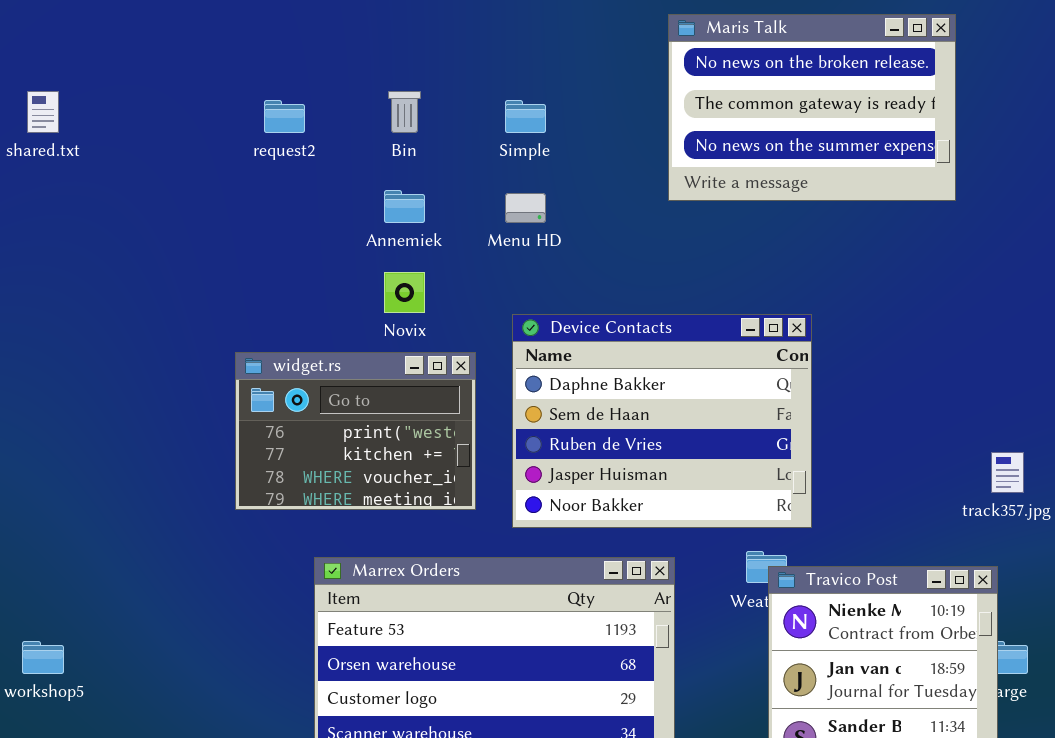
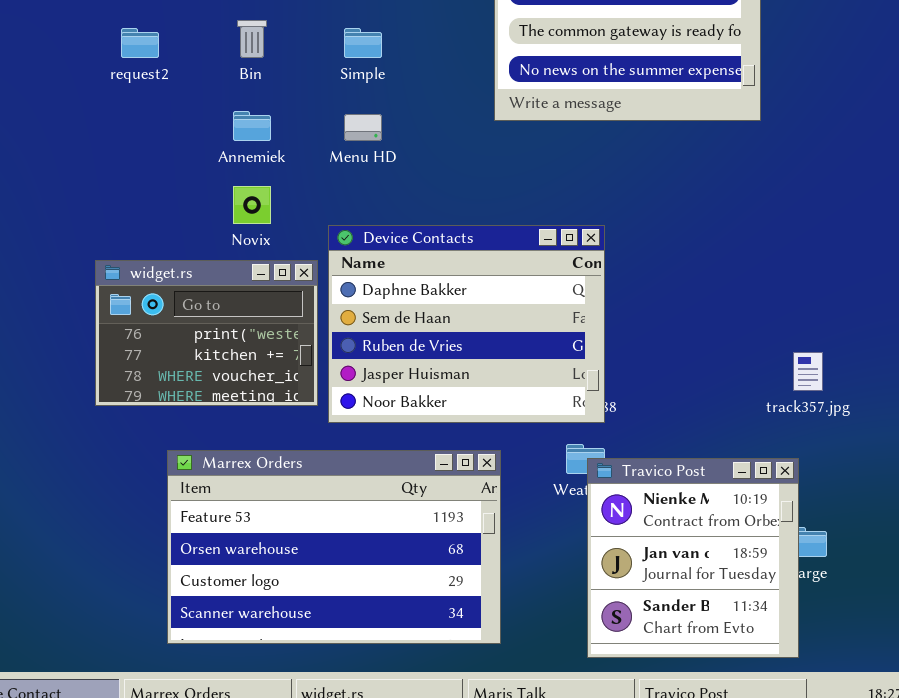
Device Contacts: [512,314,812,528] -> [328,225,605,423], moved

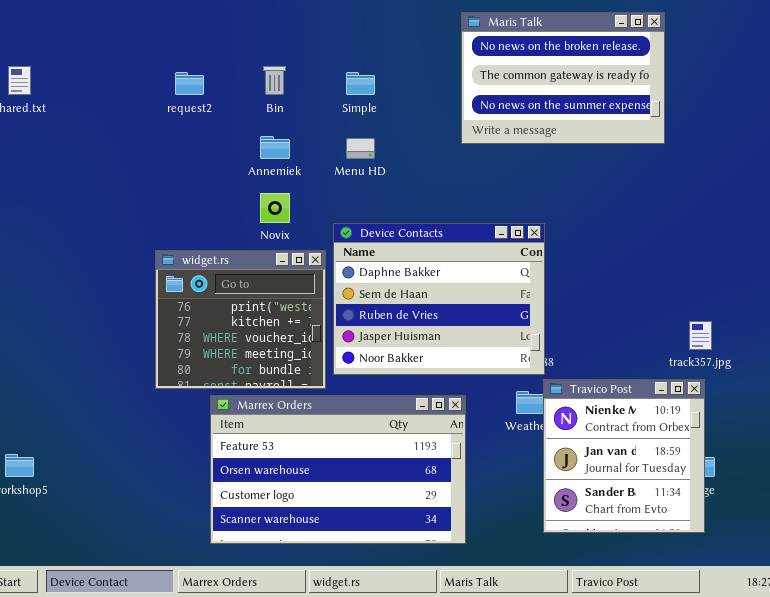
widget.rs: [95,260,318,406] -> [155,250,326,389], resized
Travico Post: [587,458,799,658] -> [543,379,705,533], moved

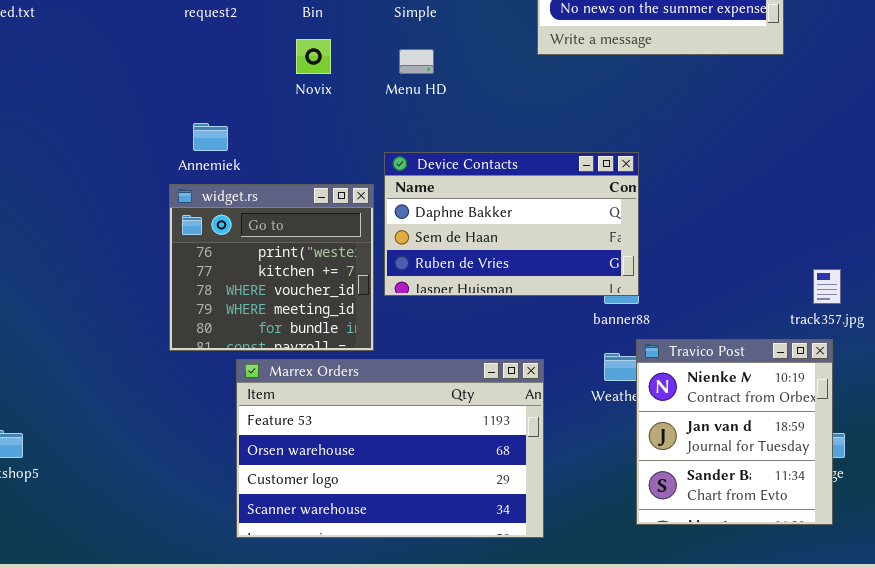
Annemiek: [260,136,290,159] -> [193,123,228,151], moved
Novix: [260,193,290,223] -> [296,39,331,74], moved
Device Contacts: [333,223,545,375] -> [384,152,639,296], resized

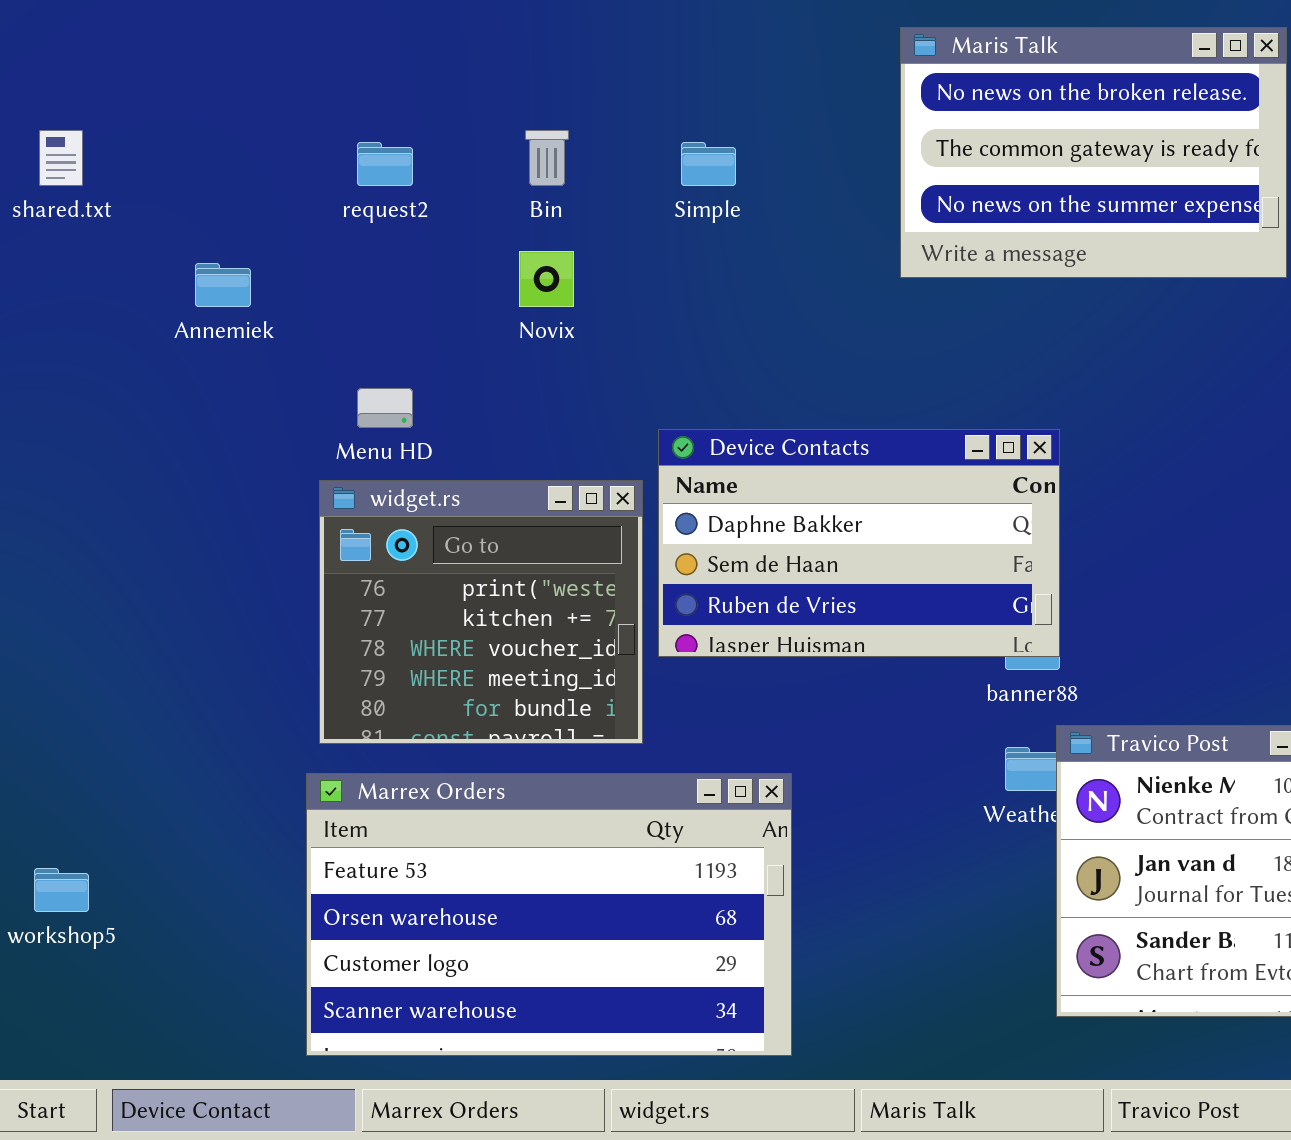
Menu HD: [399,49,434,74] -> [357,388,413,428], moved
Annemiek: [193,123,228,151] -> [195,263,251,307], moved
Marrex Orders: [236,359,544,538] -> [306,773,792,1056], moved

